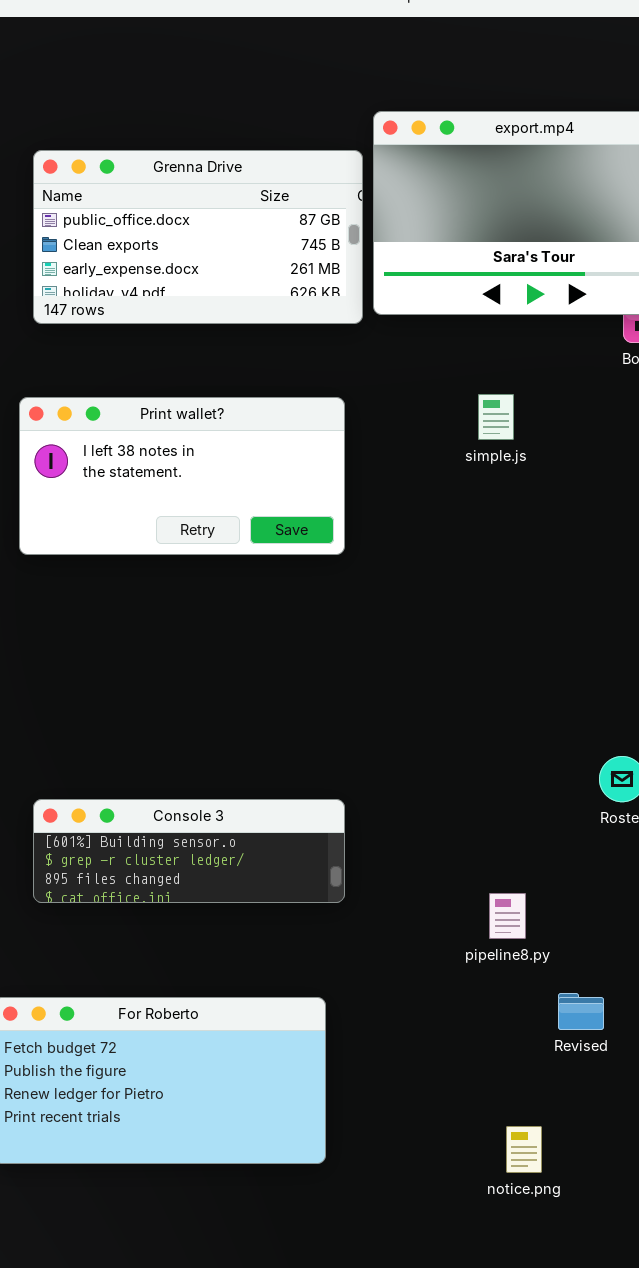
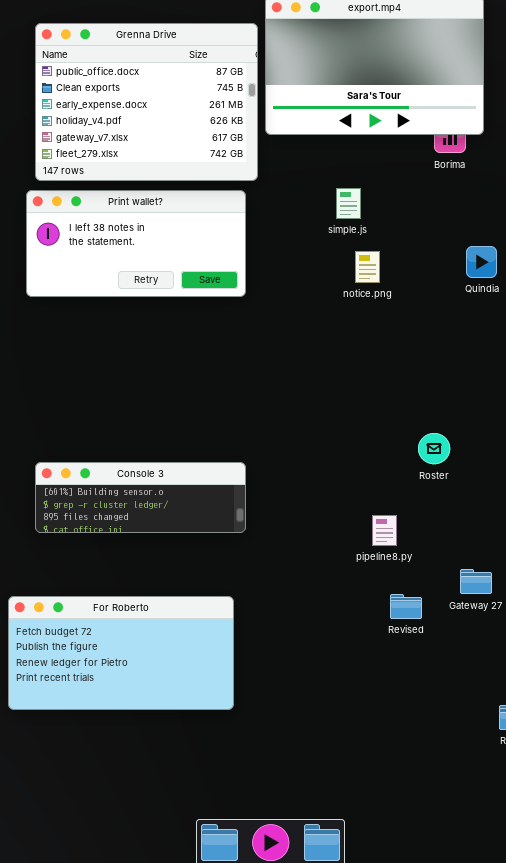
Grenna Drive: [33,150,363,324] -> [35,23,258,181], resized
pipeline8.py: [489,893,526,939] -> [372,515,397,546], moved
notice.png: [506,1126,542,1173] -> [355,251,380,283], moved

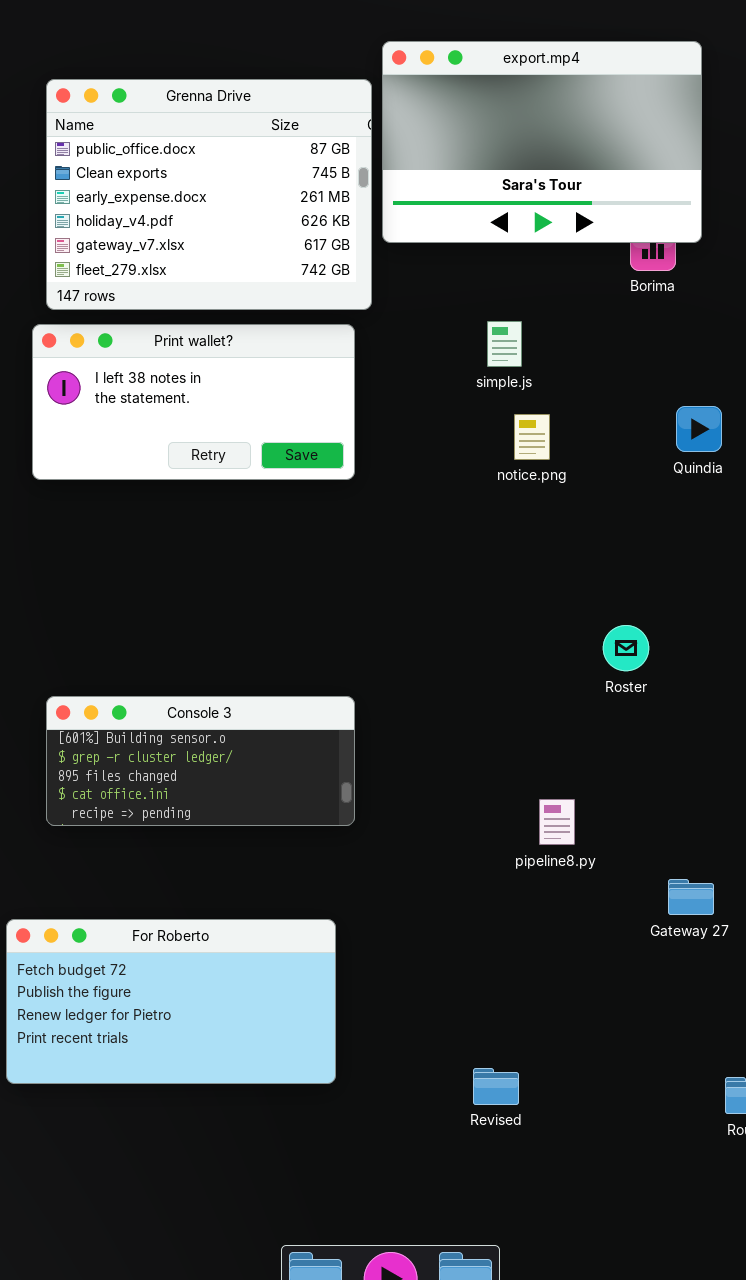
Roster: [418,433,450,464] -> [603,625,649,671], moved
Console 3: [35,462,246,533] -> [46,696,355,826], resized
Revised: [390,594,422,619] -> [473,1068,519,1105], moved

